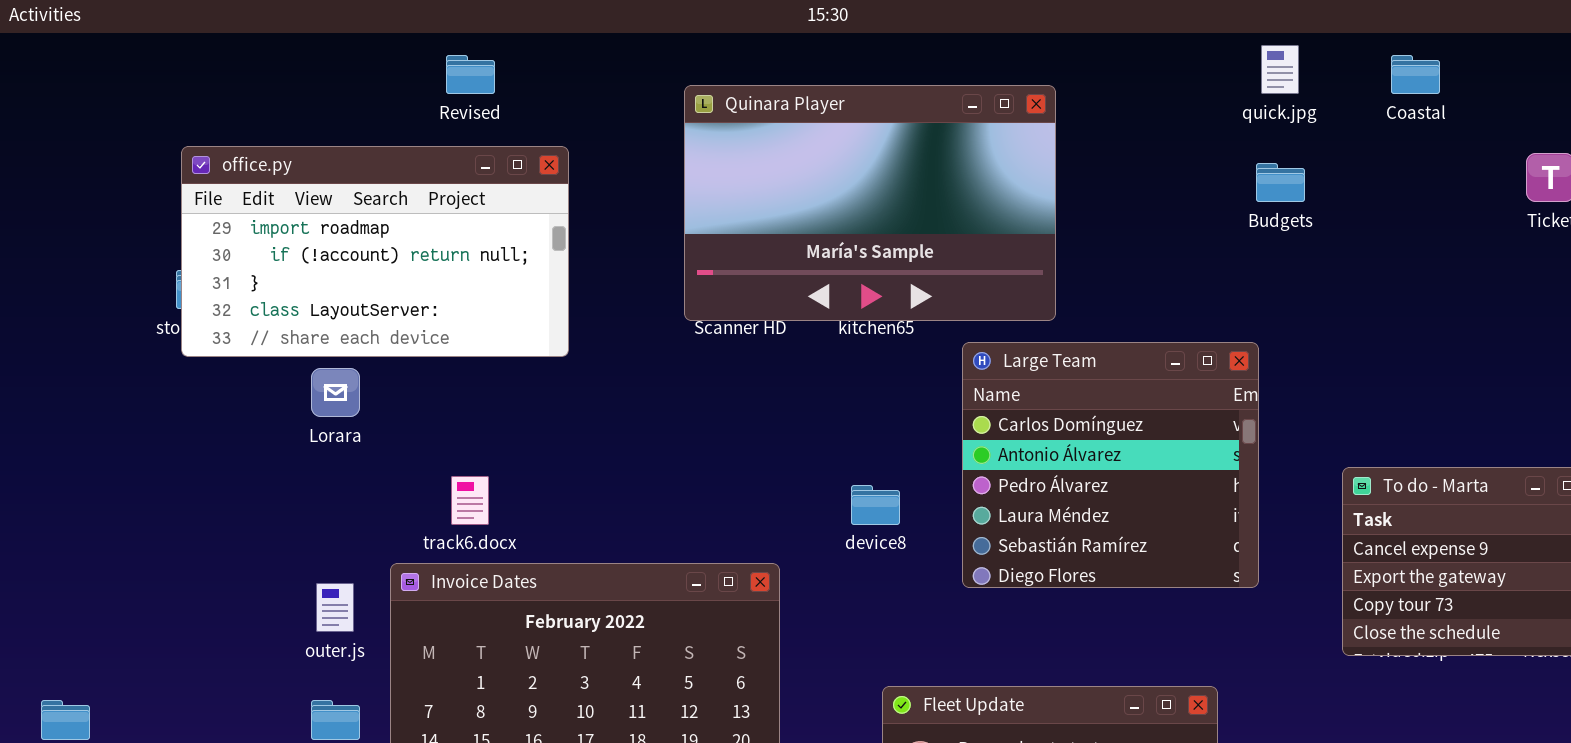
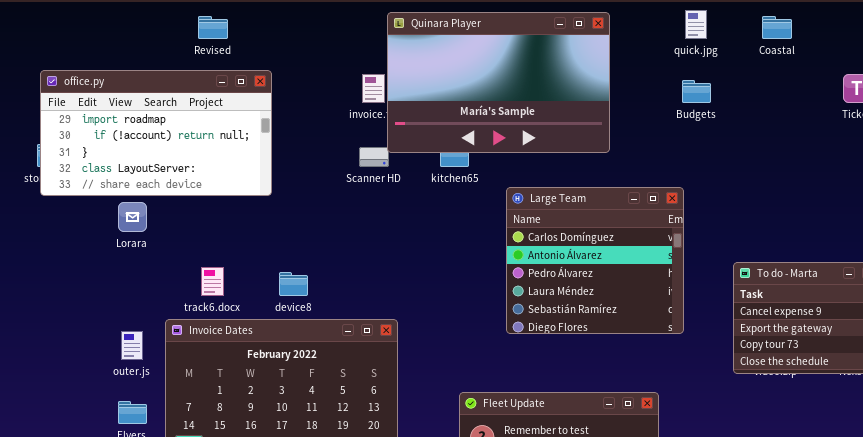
Quinara Player: [684,85,1056,321] -> [387,12,610,153], moved
device8: [851,485,900,525] -> [279,272,308,296], moved

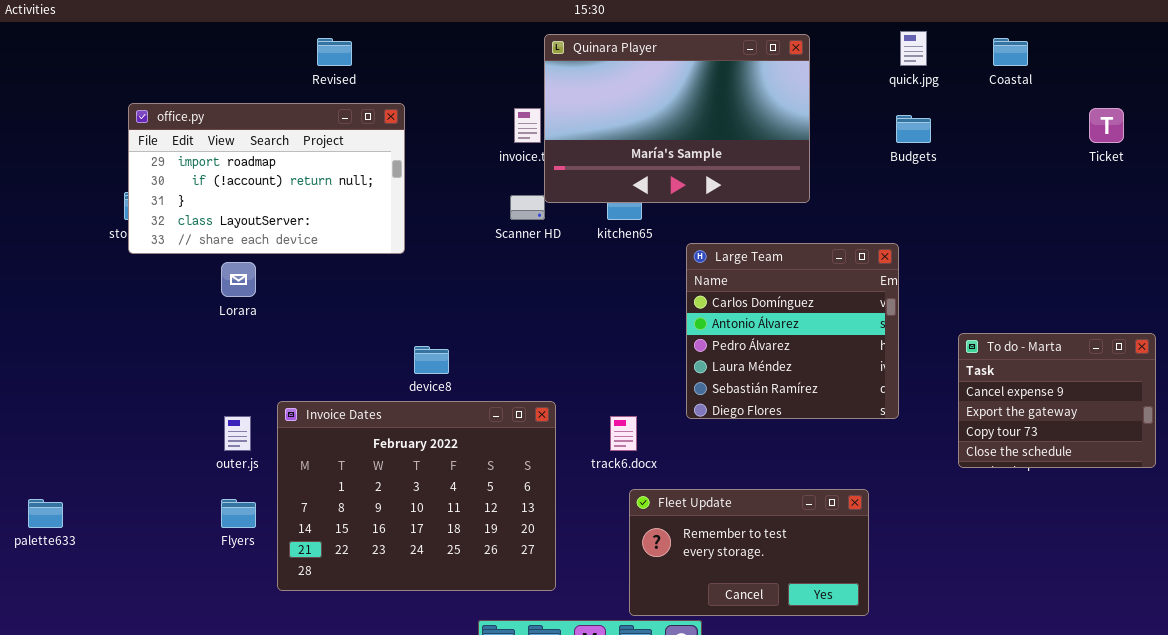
track6.docx: [201,267,224,296] -> [610,416,637,451], moved

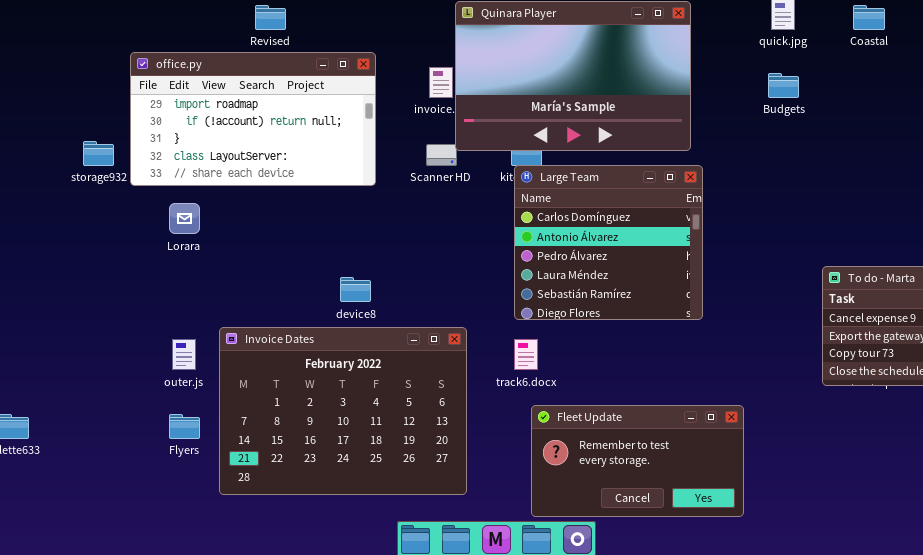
office.py: [128,103,405,254] -> [130,52,376,186], moved
Large Team: [686,243,899,419] -> [514,165,703,320], moved

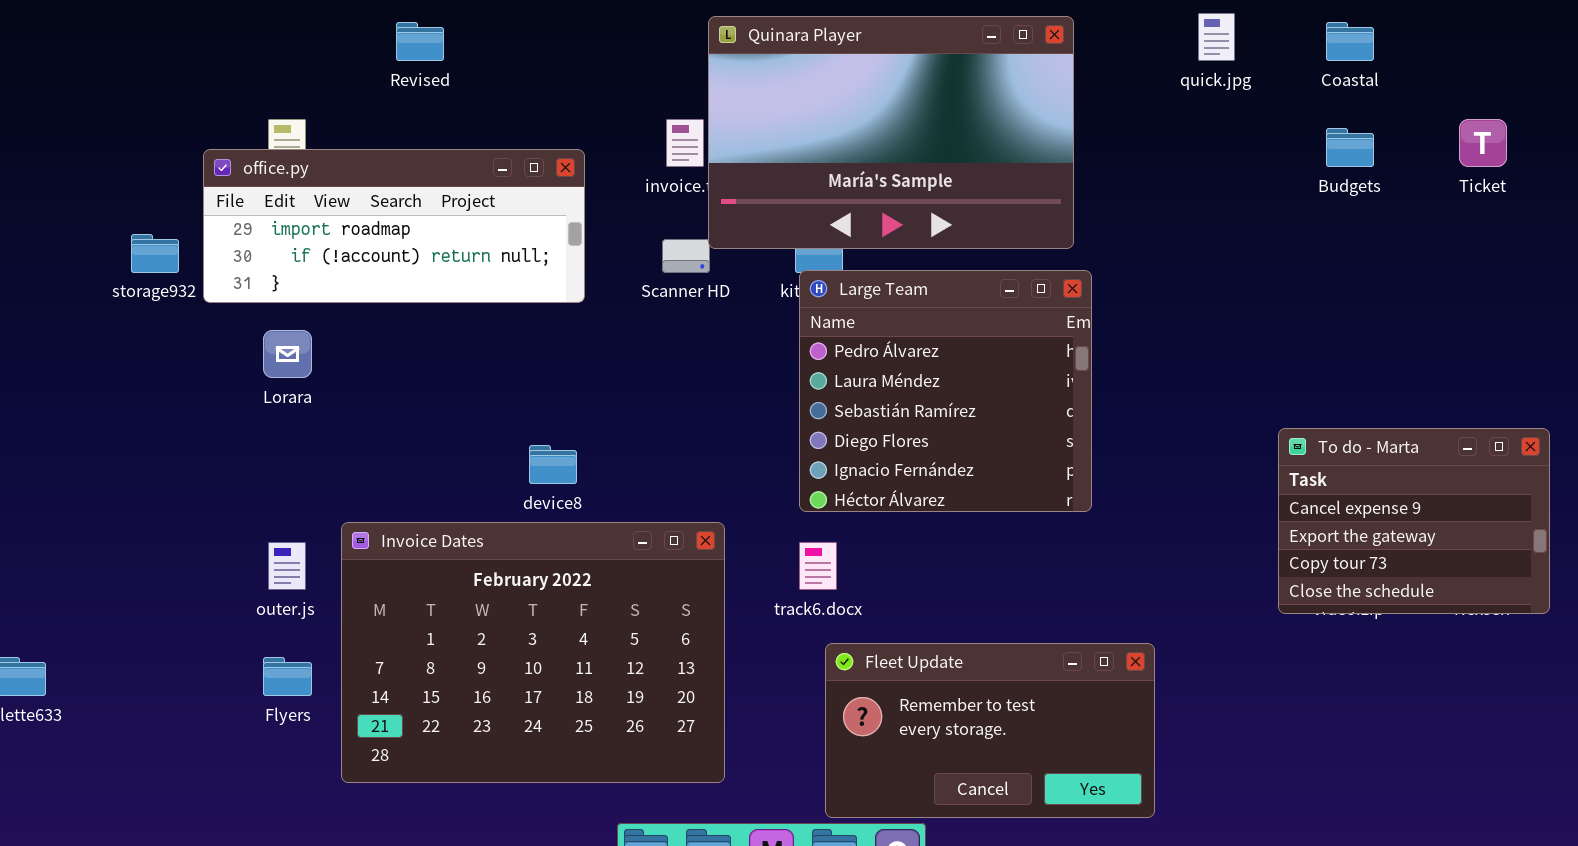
office.py: [130,52,376,186] -> [203,149,585,303], resized
Budgets: [768,73,799,98] -> [1326,128,1374,167], moved
Large Team: [514,165,703,320] -> [799,270,1092,512], scrolled down 2 rows

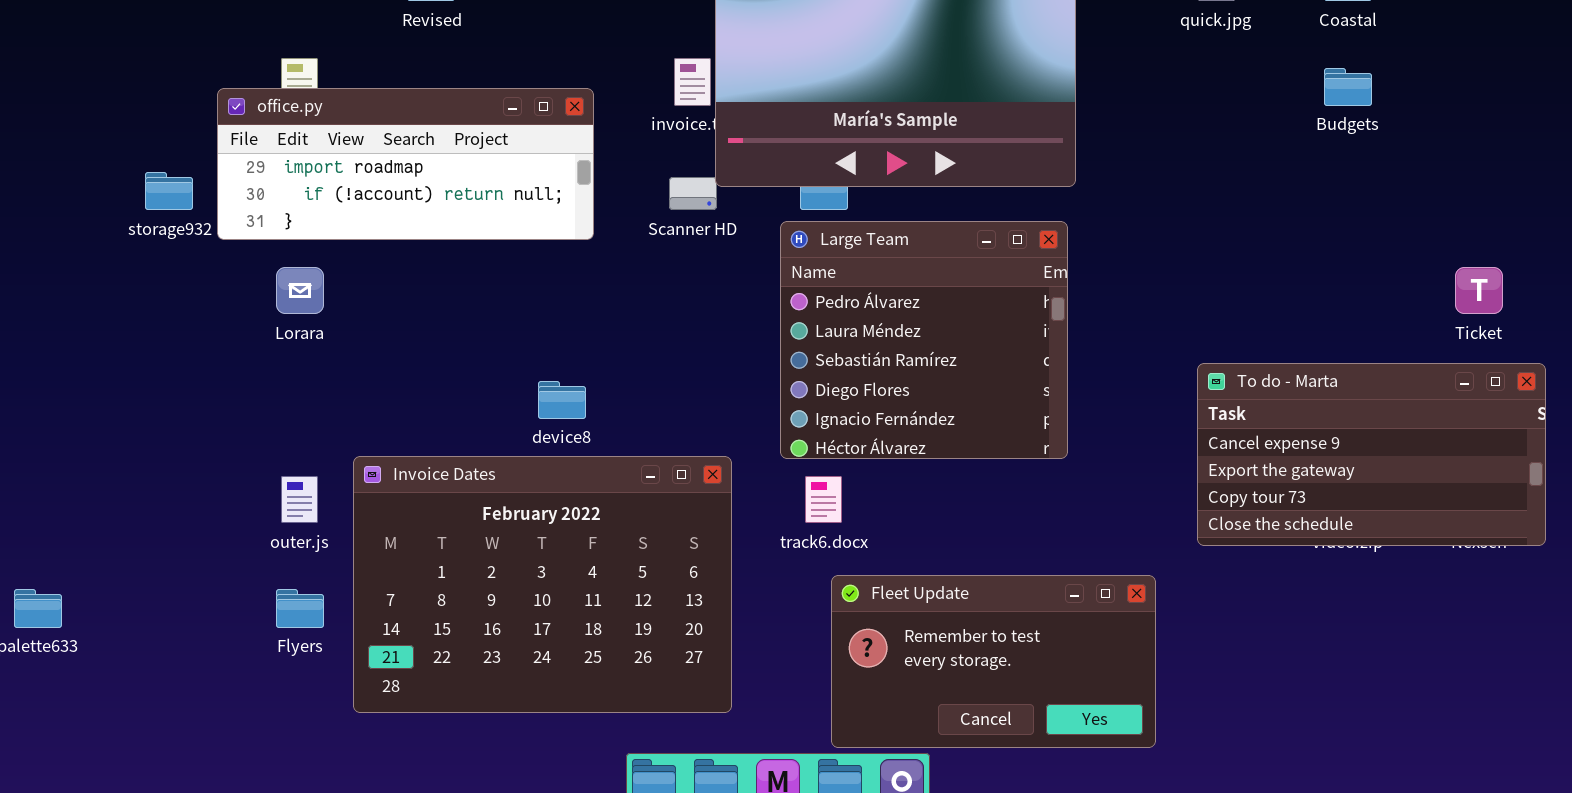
Ticket: [1459,119,1507,167] -> [1455,267,1503,314], moved
Large Team: [799,270,1092,512] -> [780,221,1068,459], moved
To do - Marta: [1278,428,1550,614] -> [1197,363,1546,546], resized

